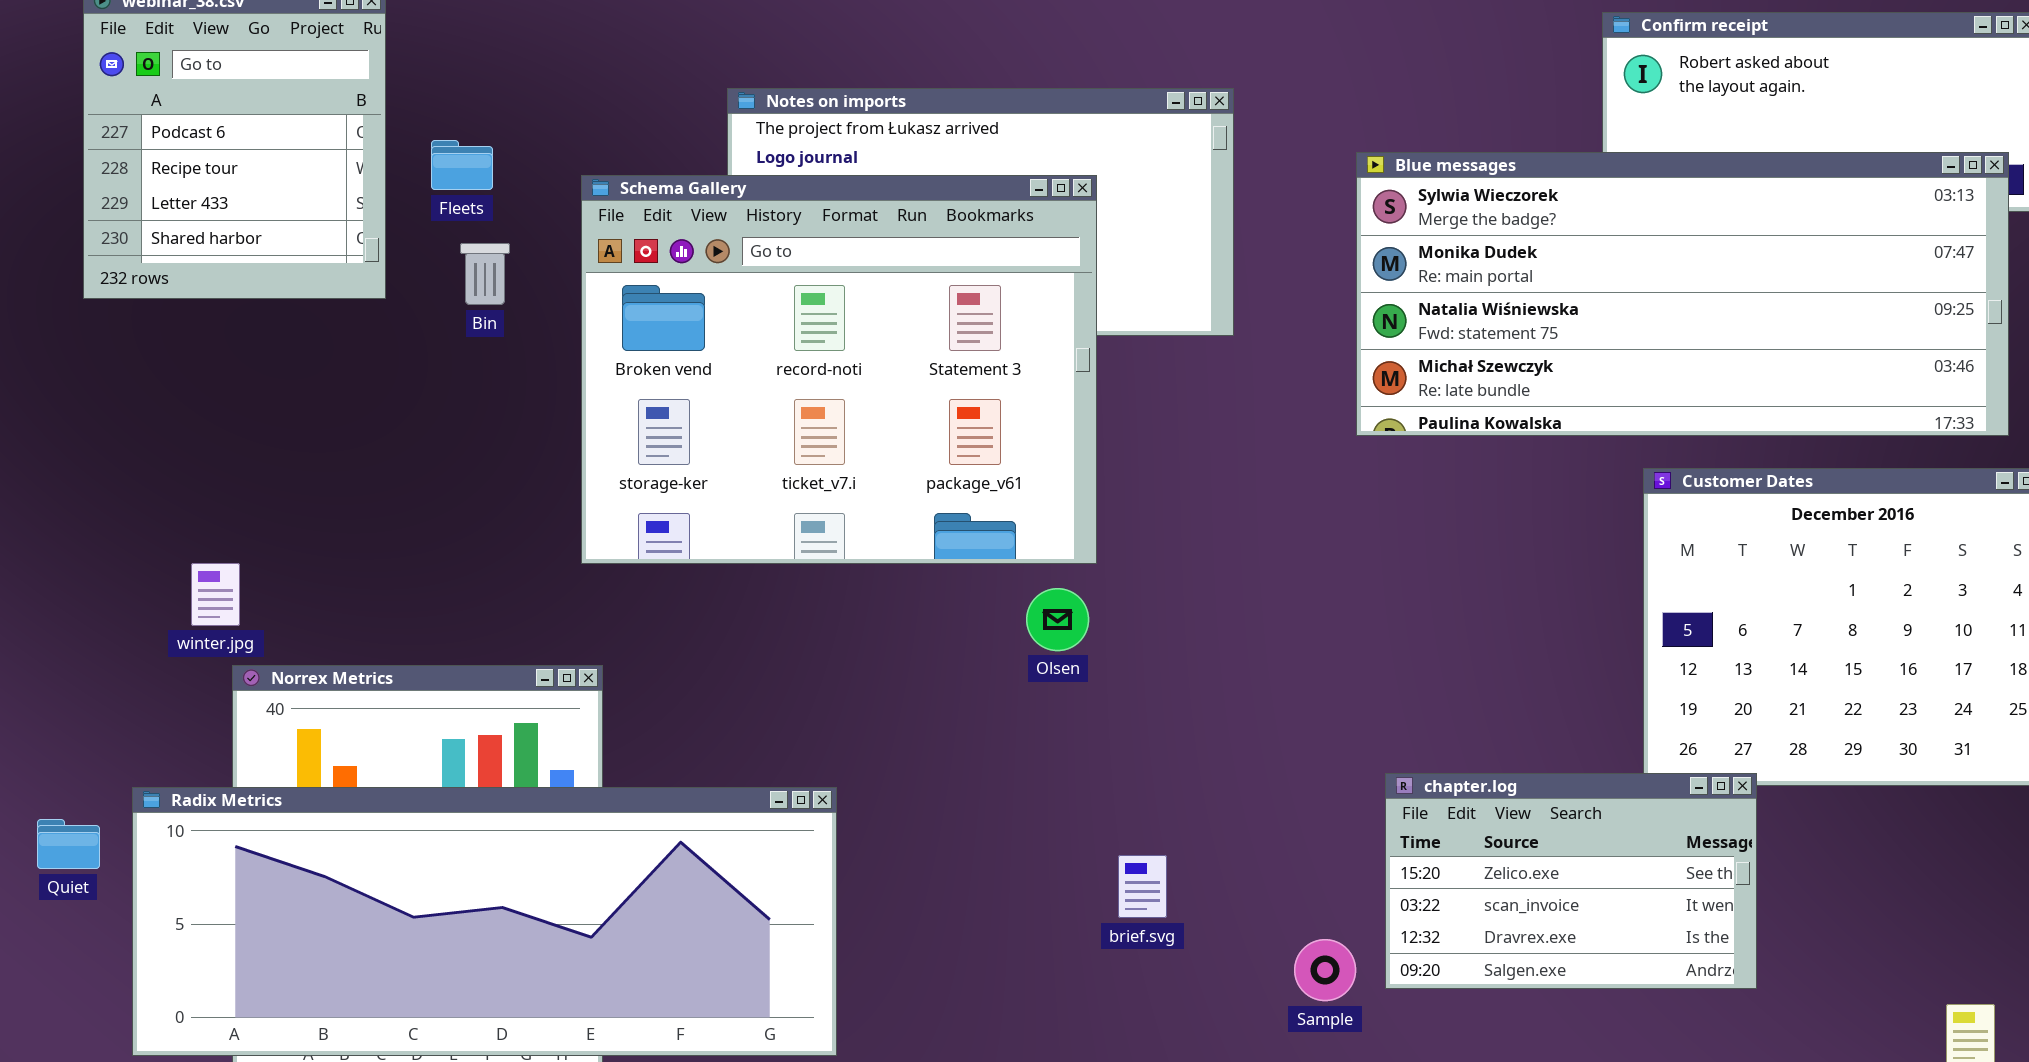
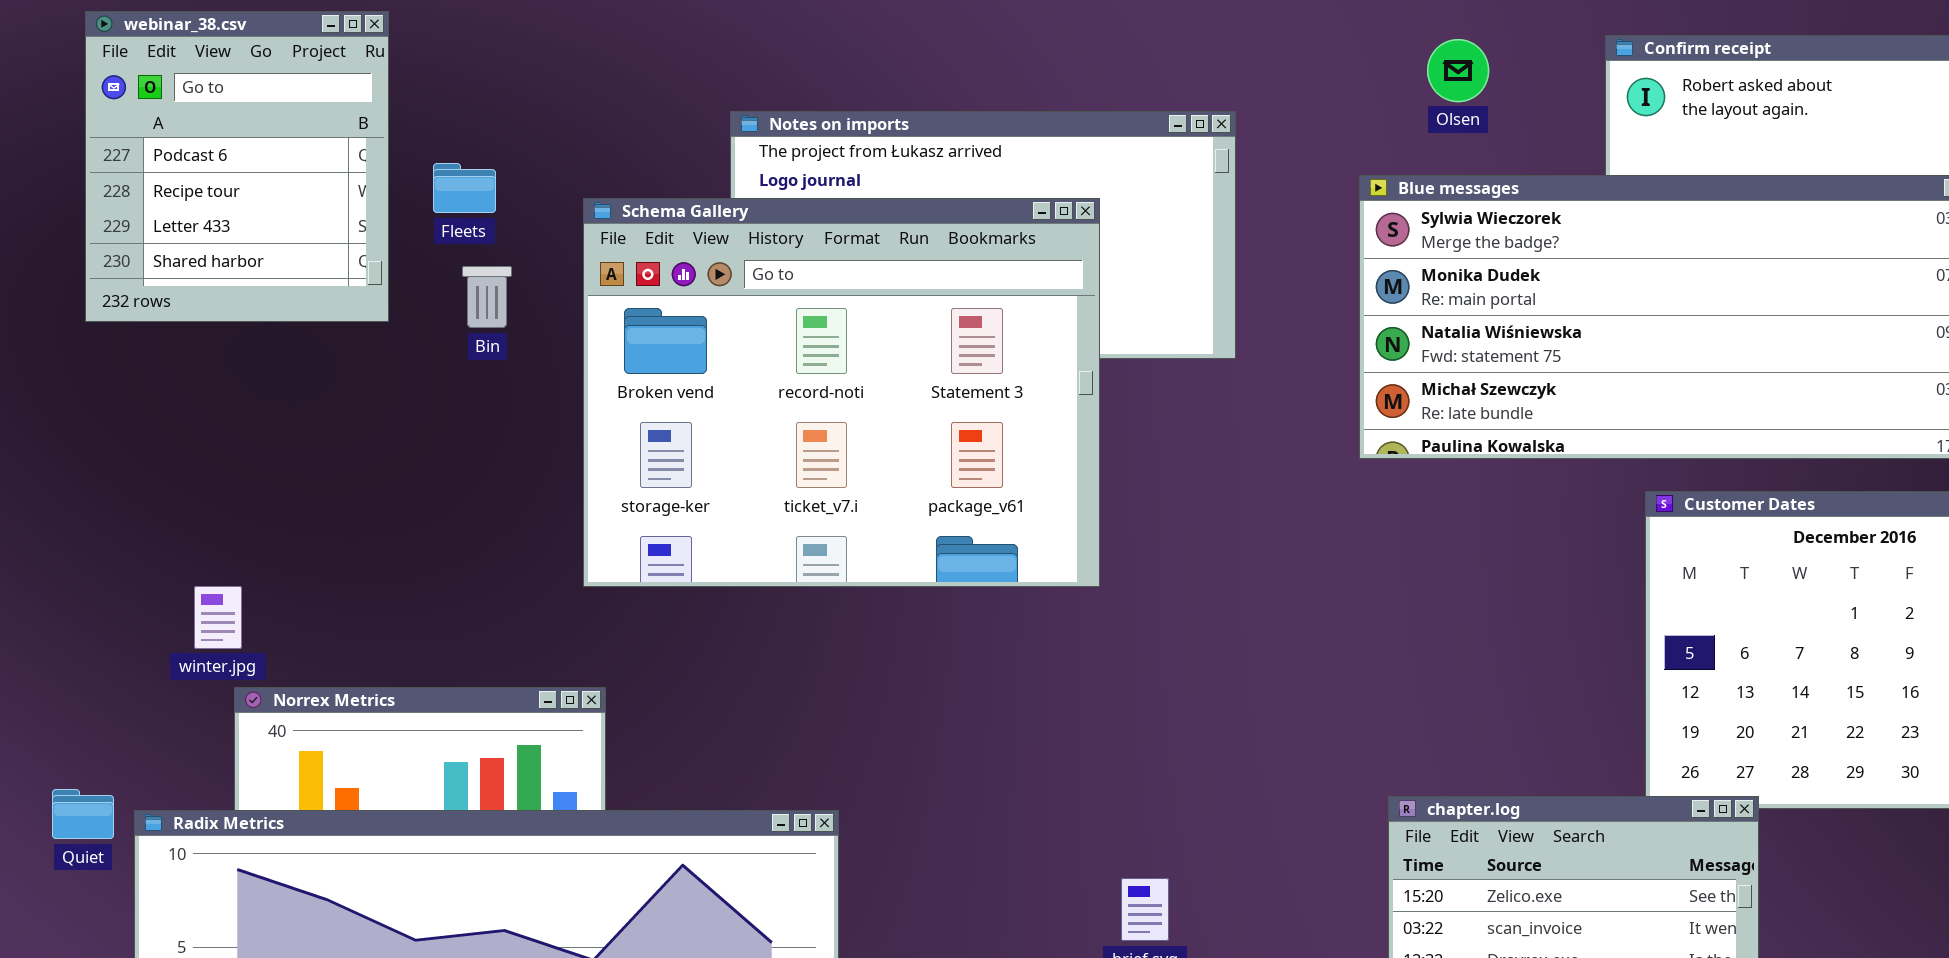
Olsen: [1026,588,1089,651] -> [1427,39,1489,102], moved
Quiet: [37,819,100,869] -> [52,789,114,839], moved

